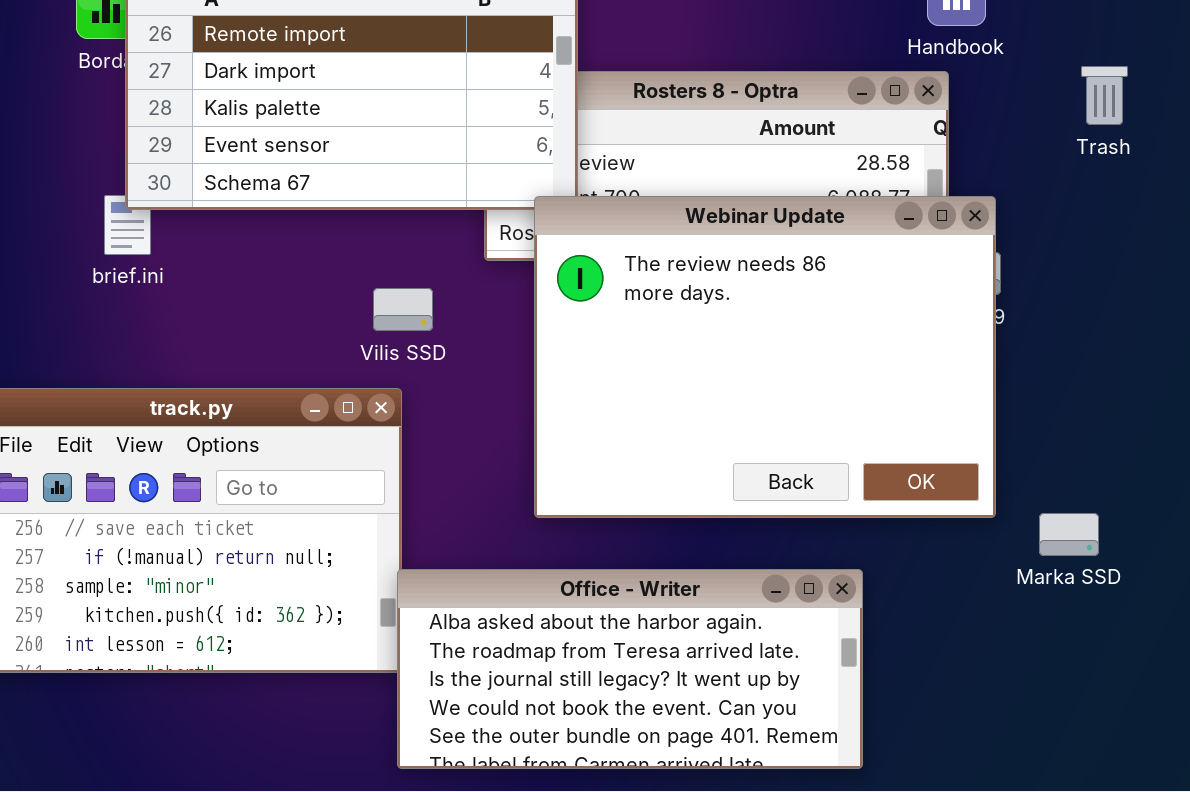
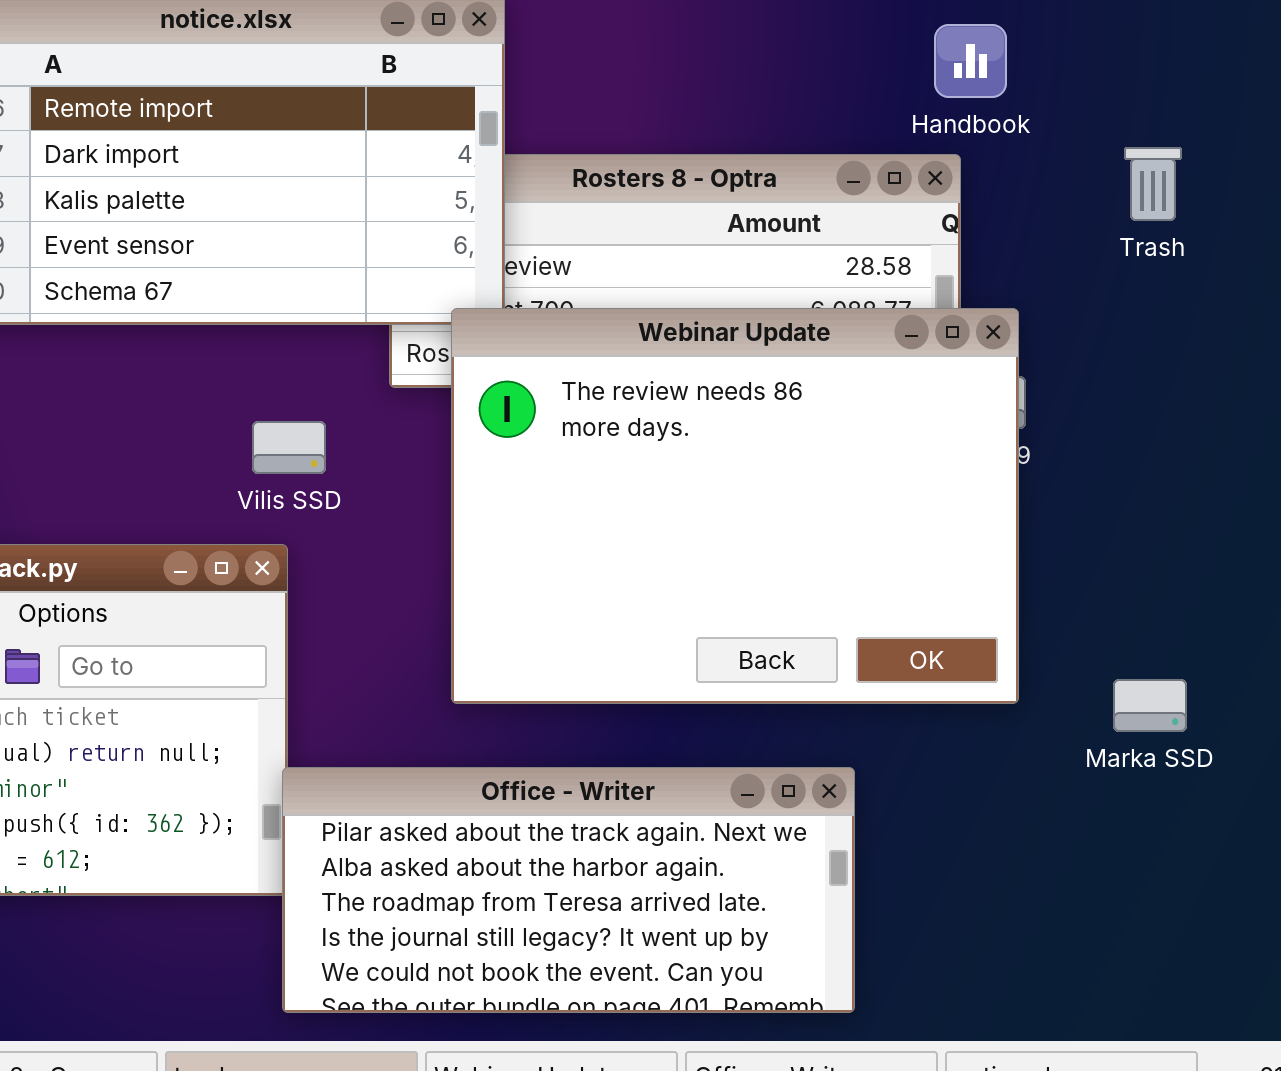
Marka SSD: [1039,513,1099,556] -> [1113,679,1187,732], moved
Office - Writer: [397,569,863,769] -> [282,767,855,1013], scrolled up 1 row

